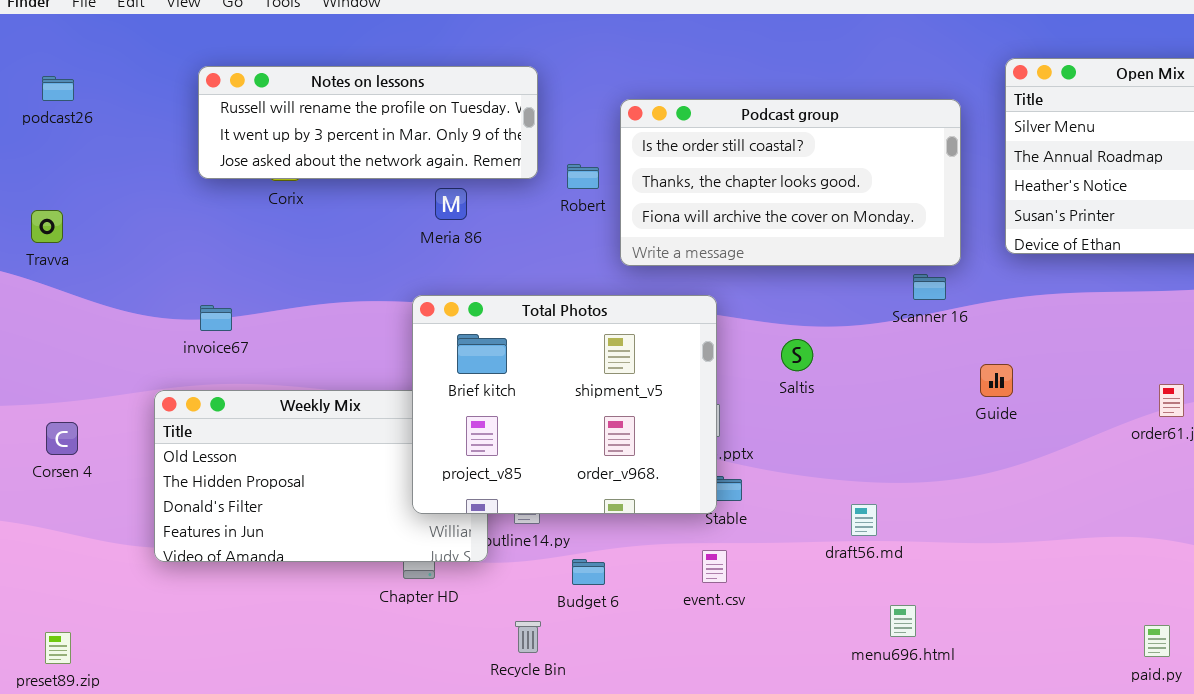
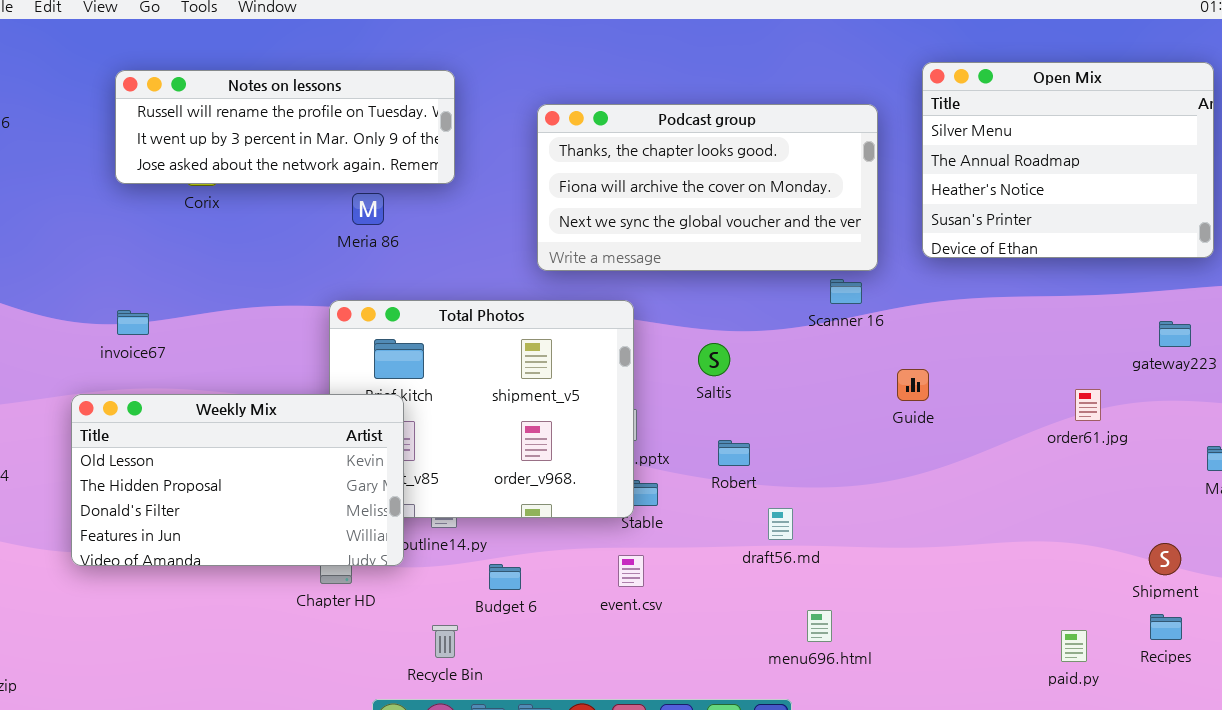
Podcast group: [620,99,961,266] -> [537,104,878,271], scrolled down 1 row
Robert: [567,164,599,189] -> [718,440,750,466], moved
Weekly Mix: [154,390,488,562] -> [71,394,404,566], raised

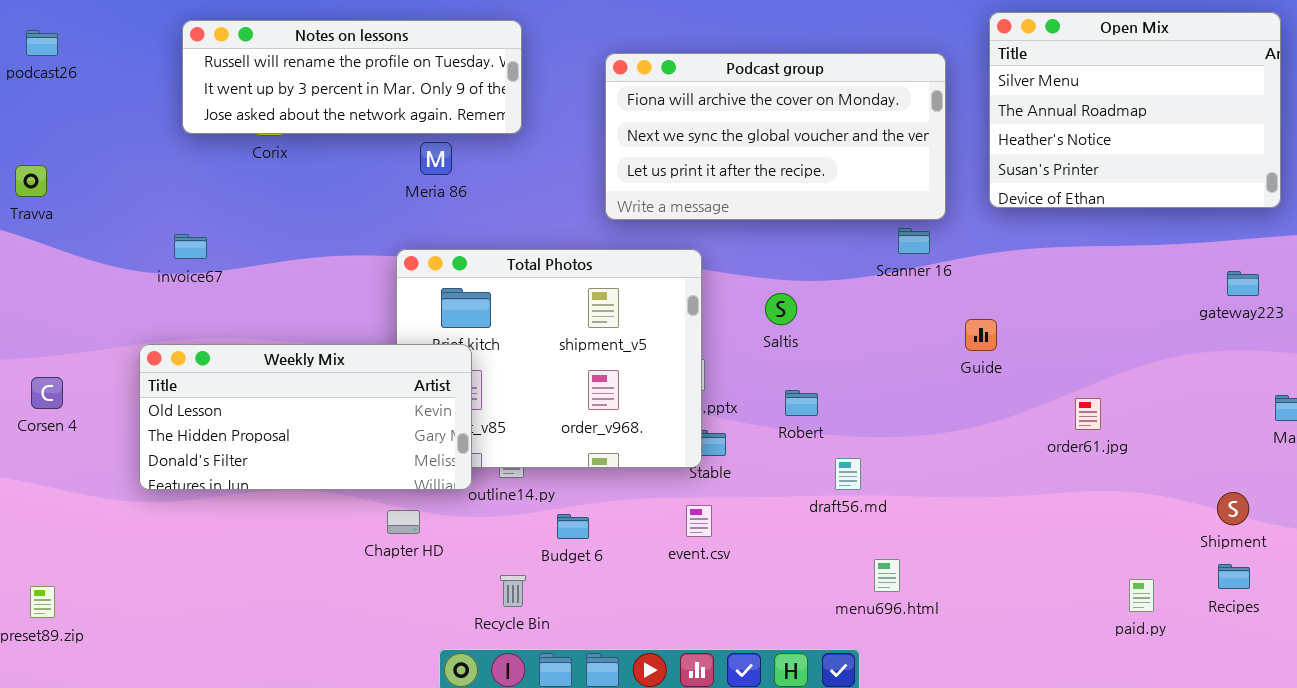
Podcast group: [537,104,878,271] -> [605,53,946,220], scrolled down 1 row
invoice67: [117,310,149,335] -> [174,234,207,259], moved
order61.jpg: [1075,389,1101,421] -> [1075,398,1101,430], moved
Weekly Mix: [71,394,404,566] -> [139,344,472,490], resized

